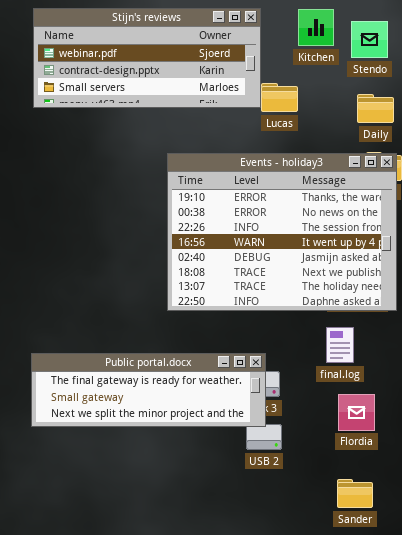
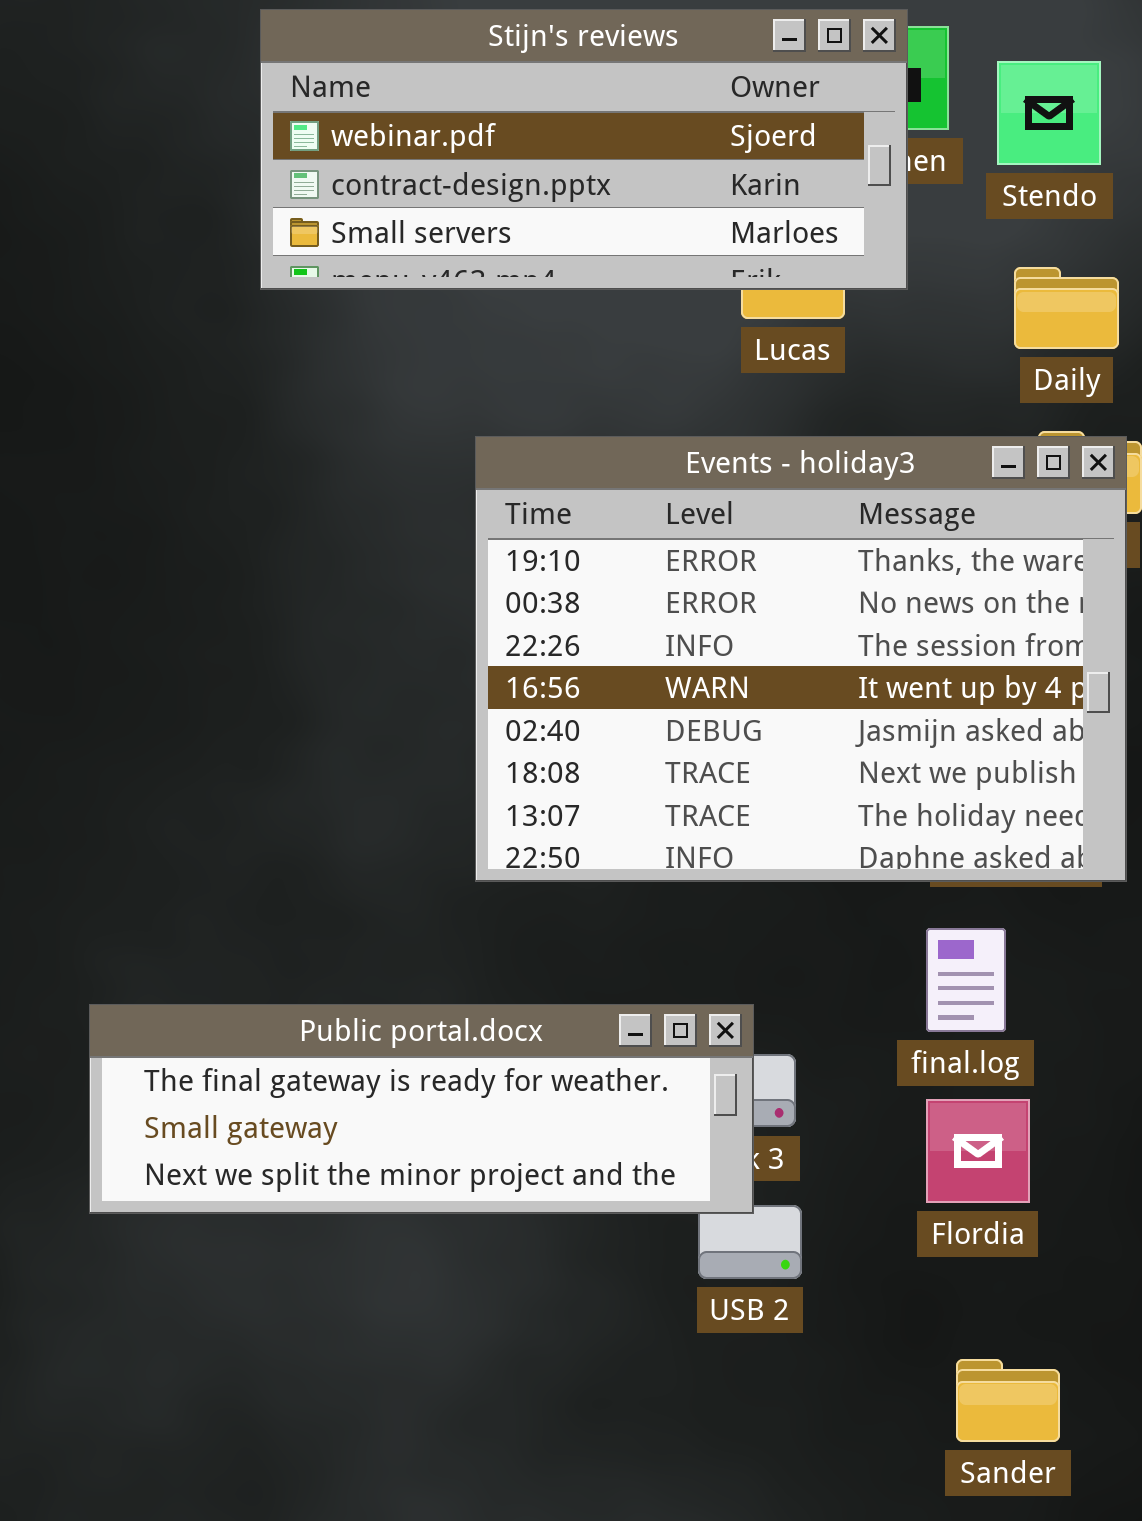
Stijn's reviews: [33,8,261,108] -> [260,9,908,290], moved
Flordia: [338,394,375,431] -> [926,1099,1030,1203], moved

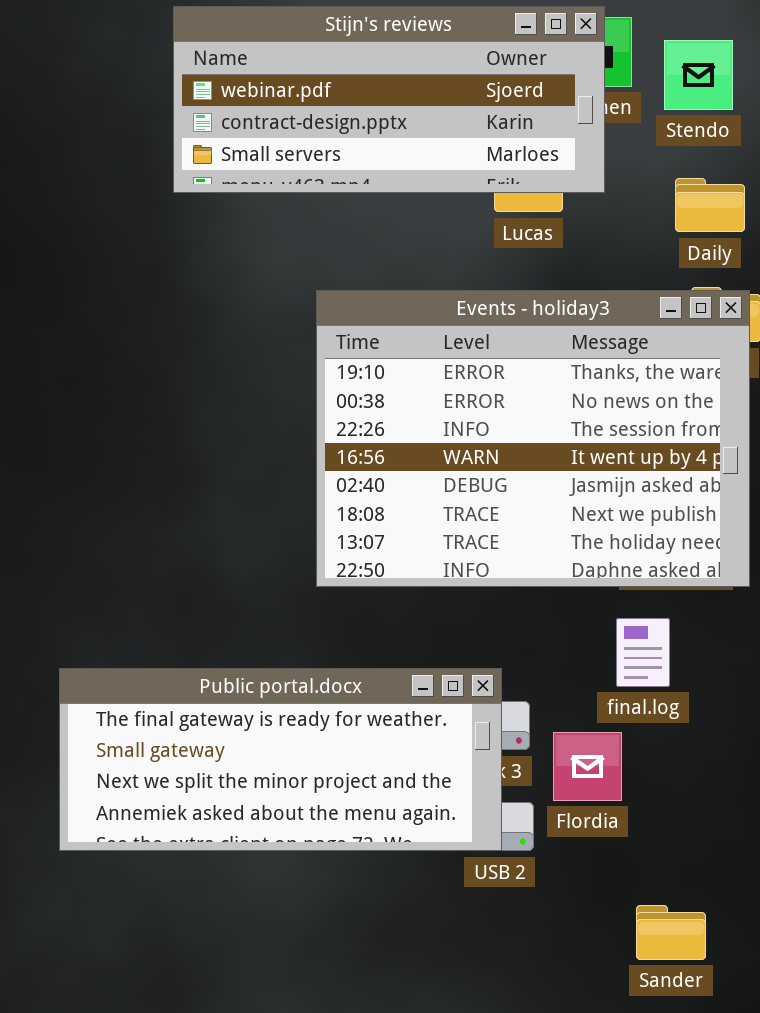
Public portal.docx: [89,1004,754,1214] -> [59,668,502,851], resized
Flordia: [926,1099,1030,1203] -> [553,732,622,801], moved

